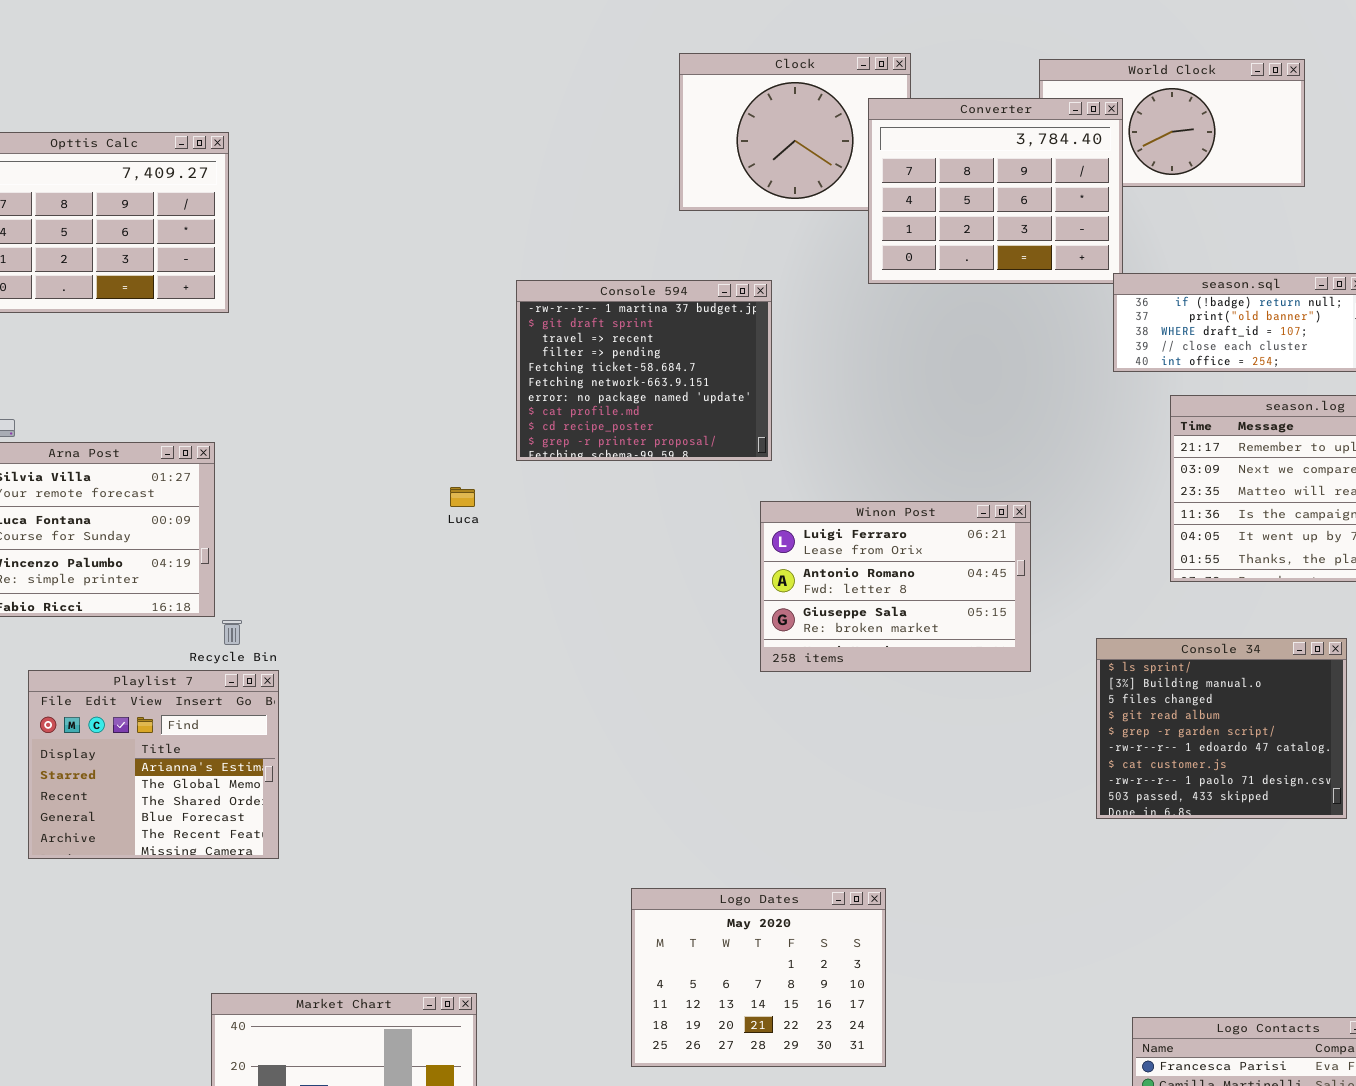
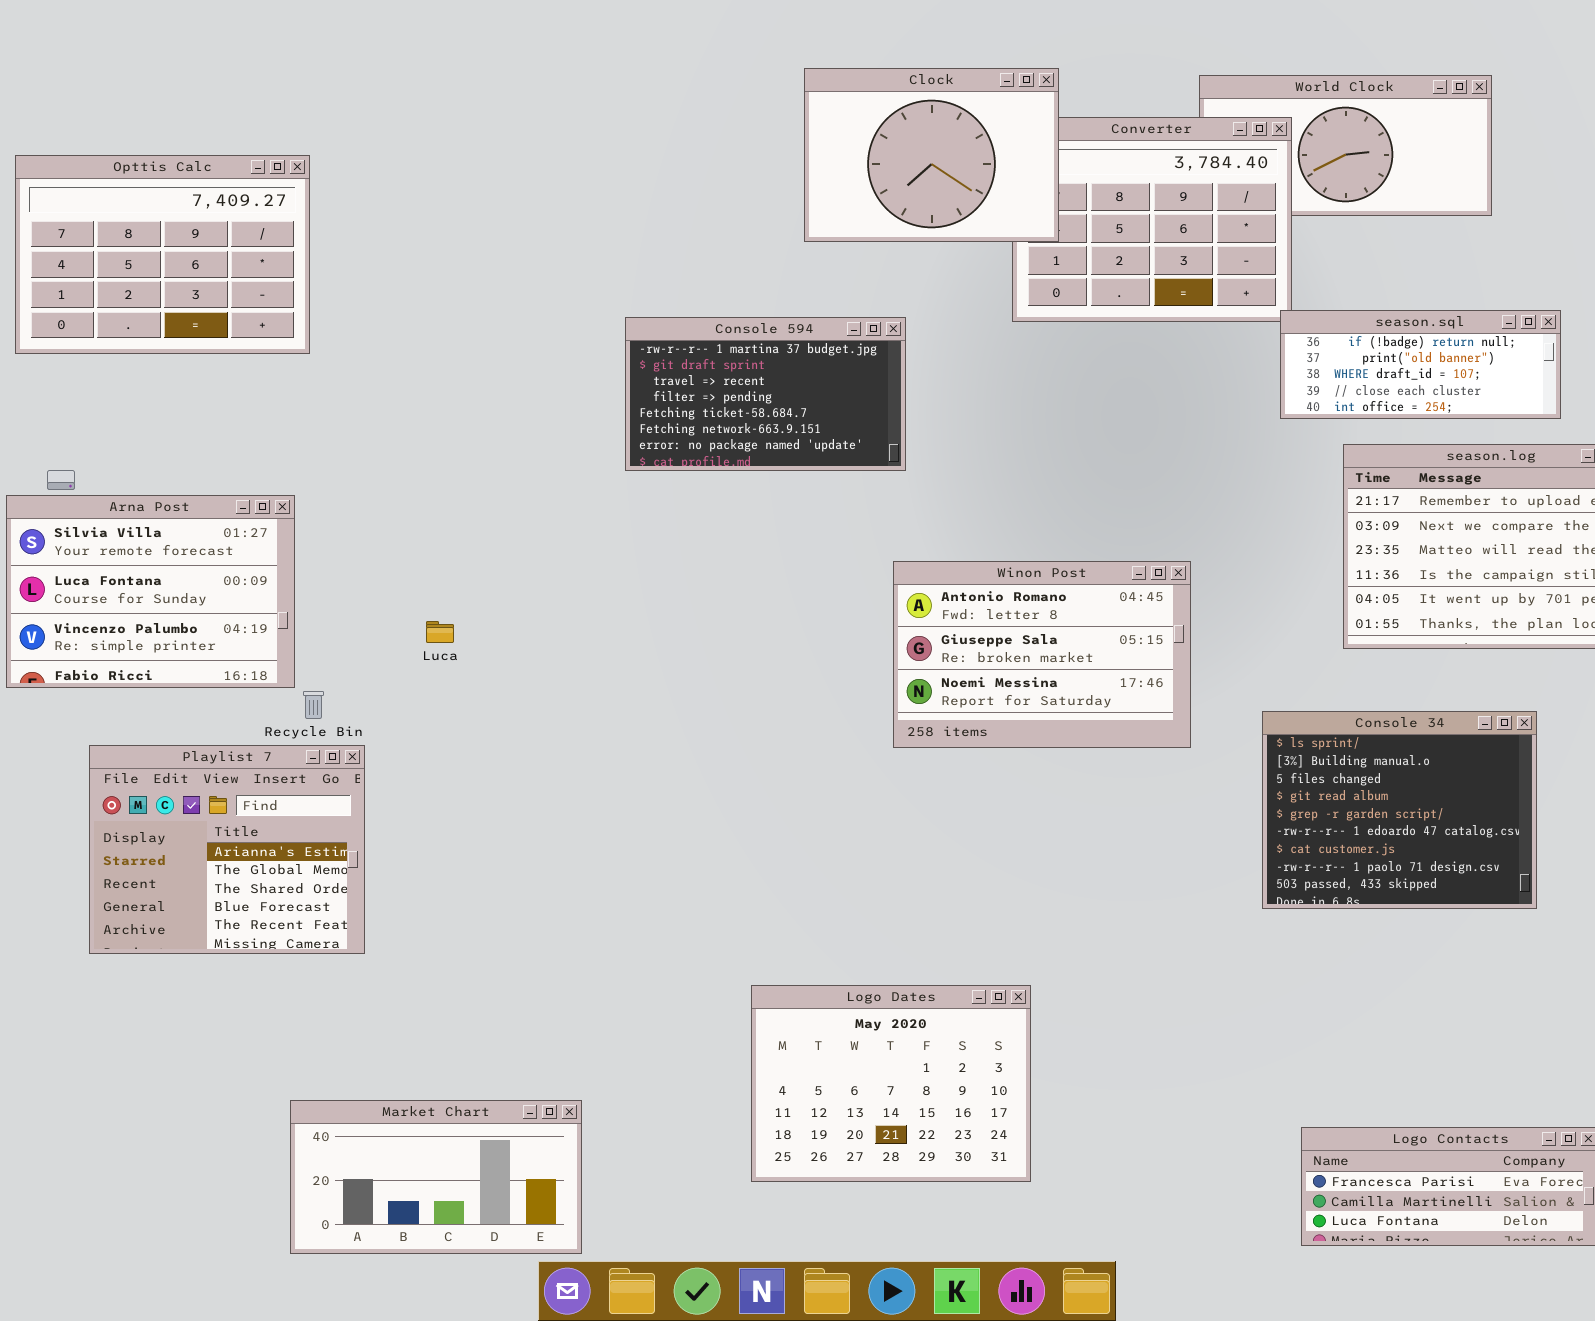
Clock: [679,53,911,211] -> [804,68,1059,242], raised
Console 594: [516,280,772,461] -> [625,317,906,471], resized
Luca: [450,487,475,507] -> [426,621,454,643], moved
Winon Post: [760,501,1031,672] -> [893,561,1191,748], scrolled down 1 row

